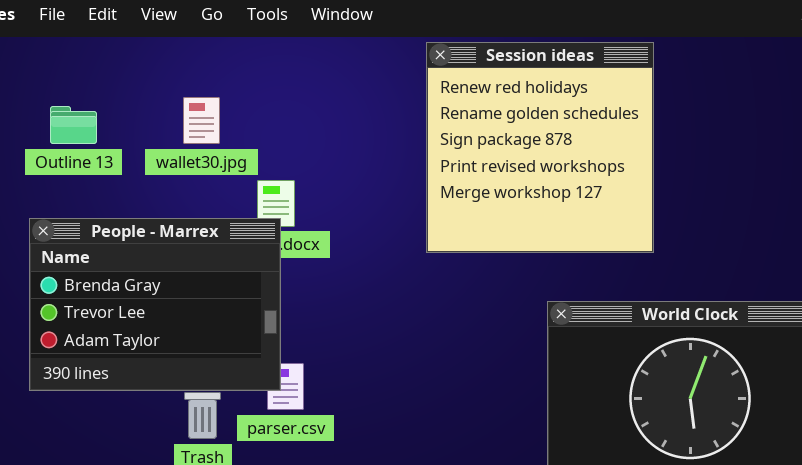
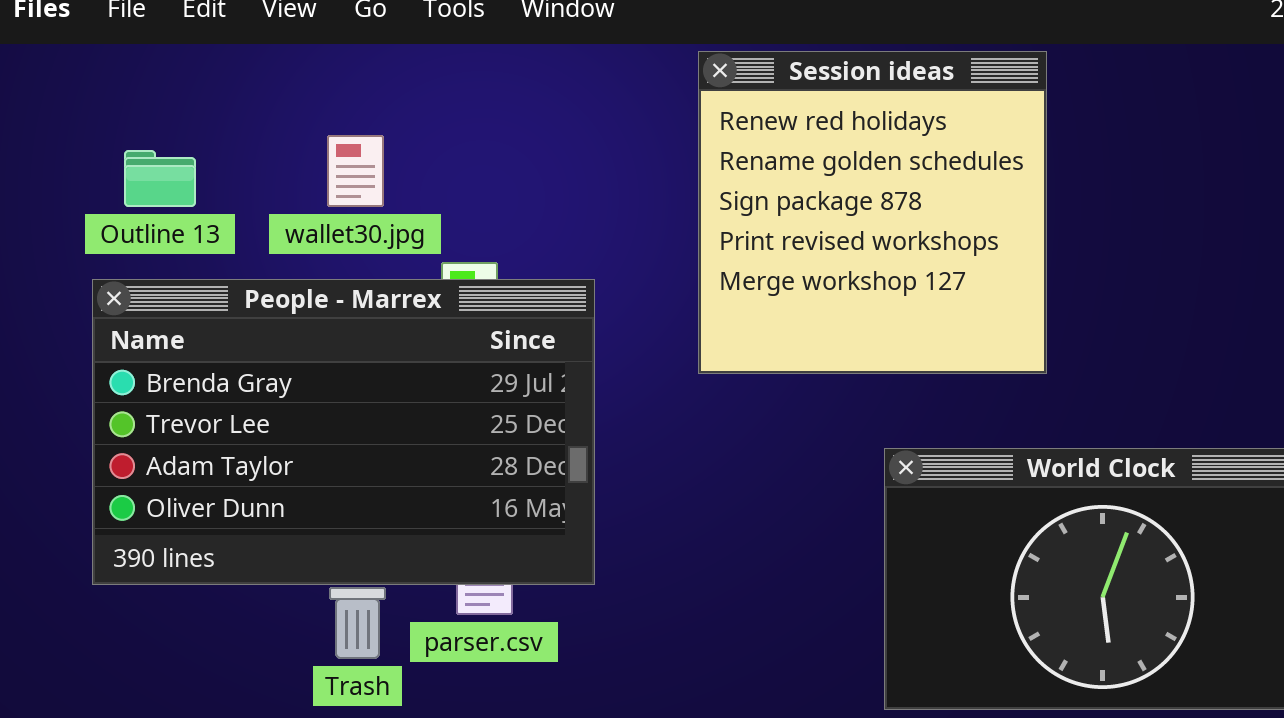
People - Marrex: [29,218,281,391] -> [92,279,595,585], resized

